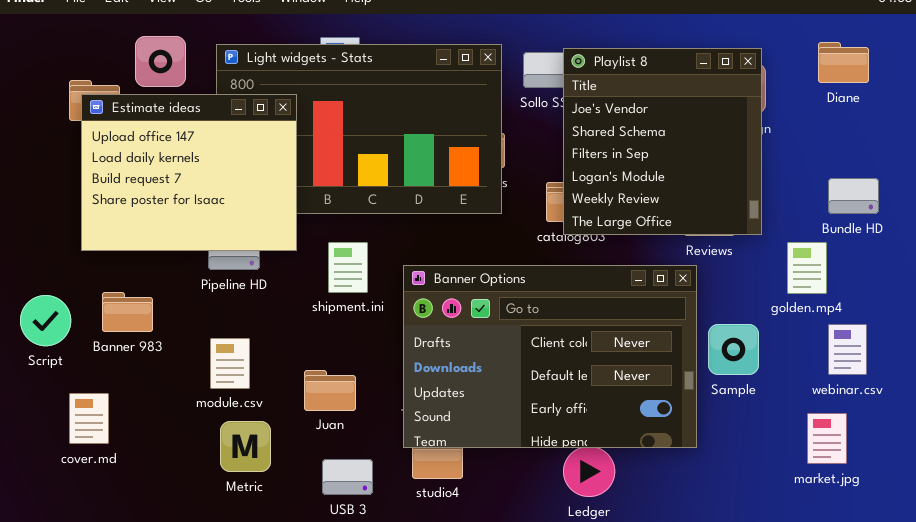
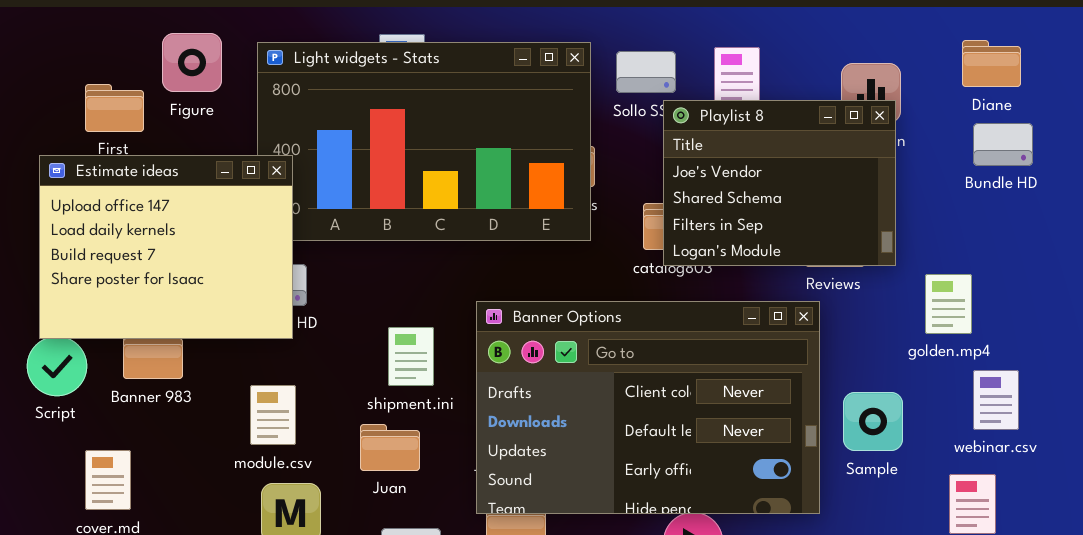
Playlist 8: [563,48,762,235] -> [663,100,896,266], resized
Estimate ideas: [81,94,297,251] -> [39,155,293,339], moved
Bundle HD: [828,178,879,214] -> [973,123,1033,166], moved
shipment.ini: [328,242,368,293] -> [388,327,434,386], moved
Sample: [708,324,759,375] -> [843,392,903,451], moved

